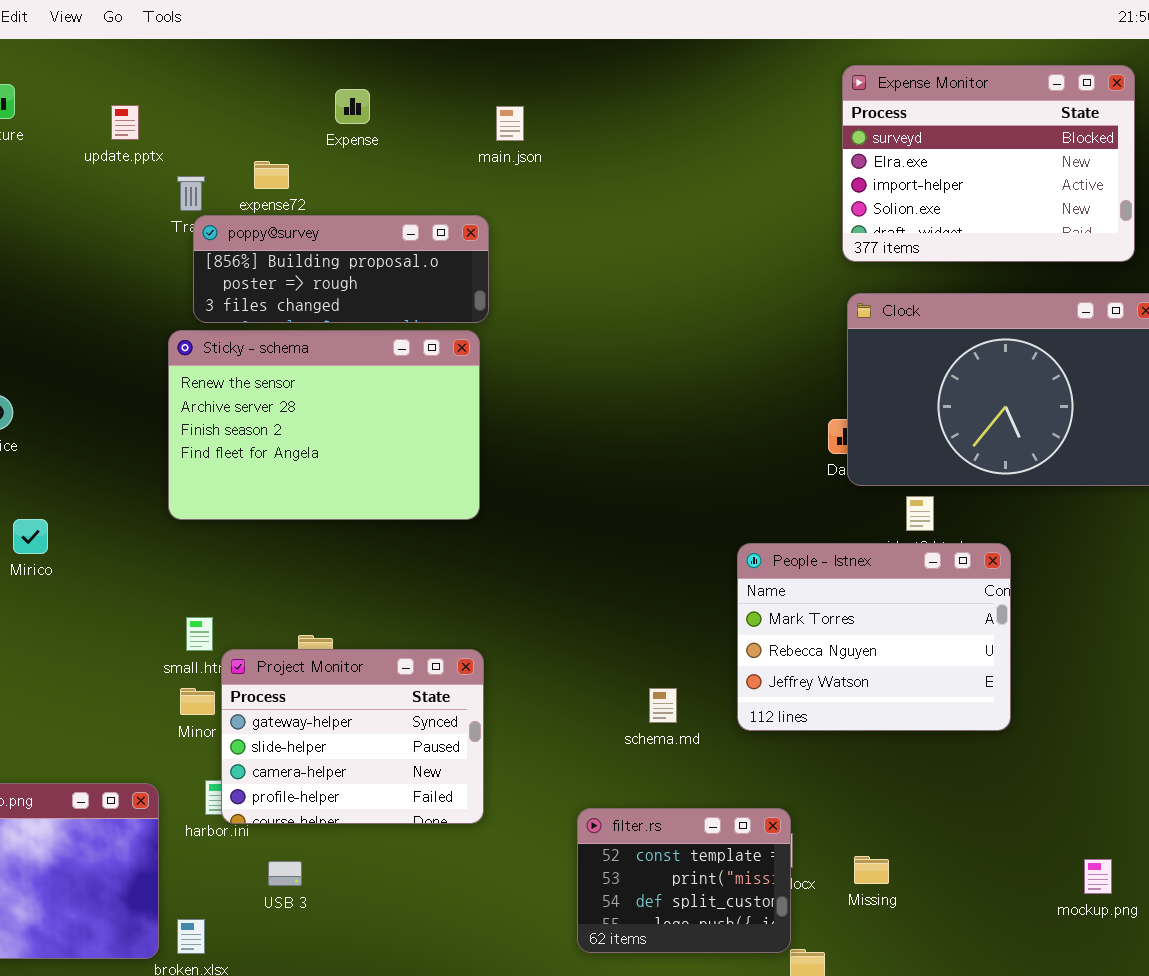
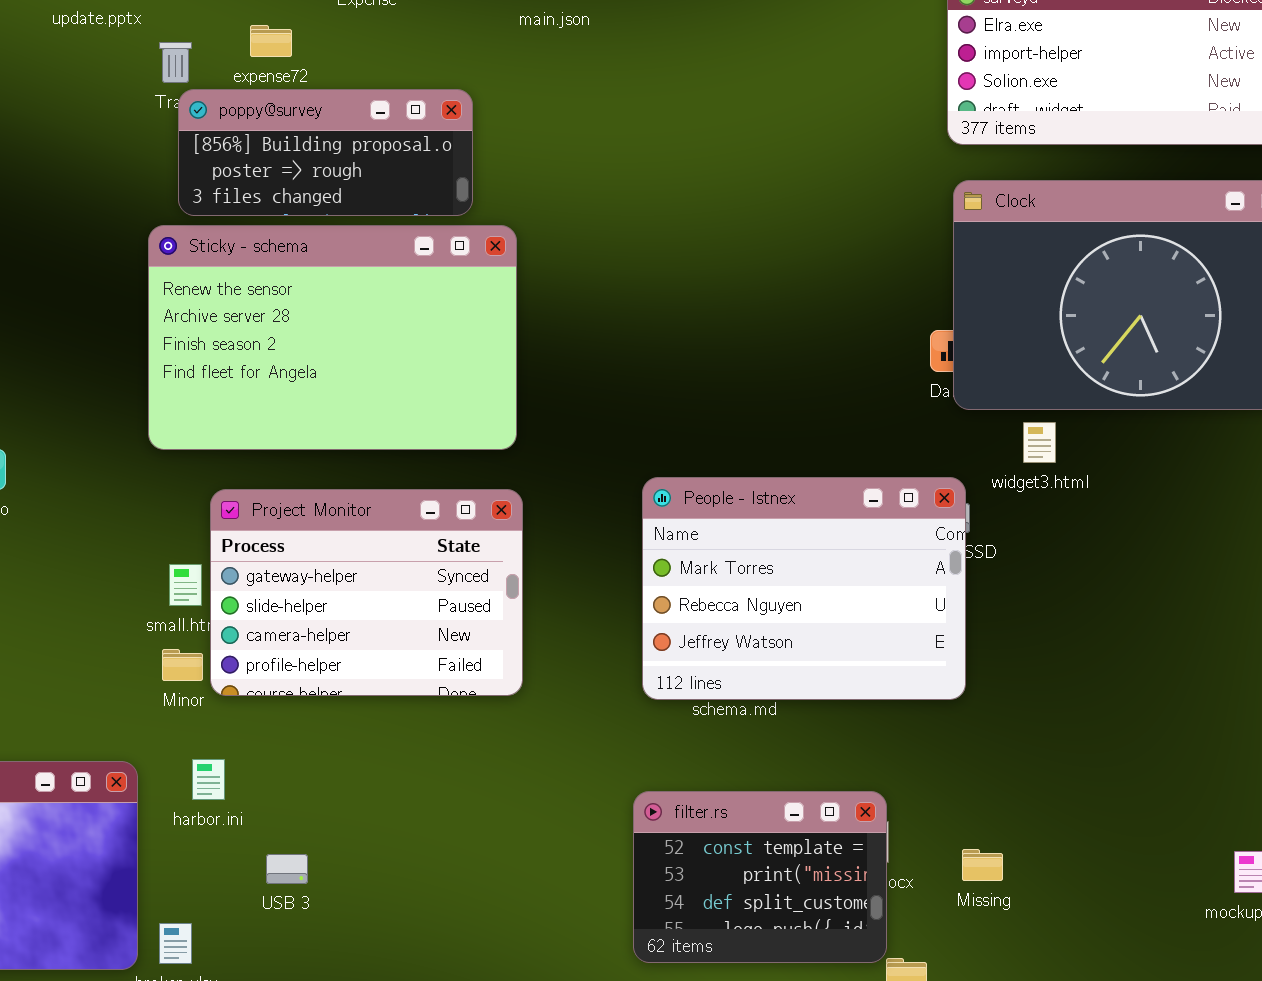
poppy@survey: [193,215,489,323] -> [178,89,473,216], resized
People - Istnex: [737,543,1011,731] -> [642,477,966,700], moved
Project Monitor: [221,649,484,824] -> [210,489,523,696], moved

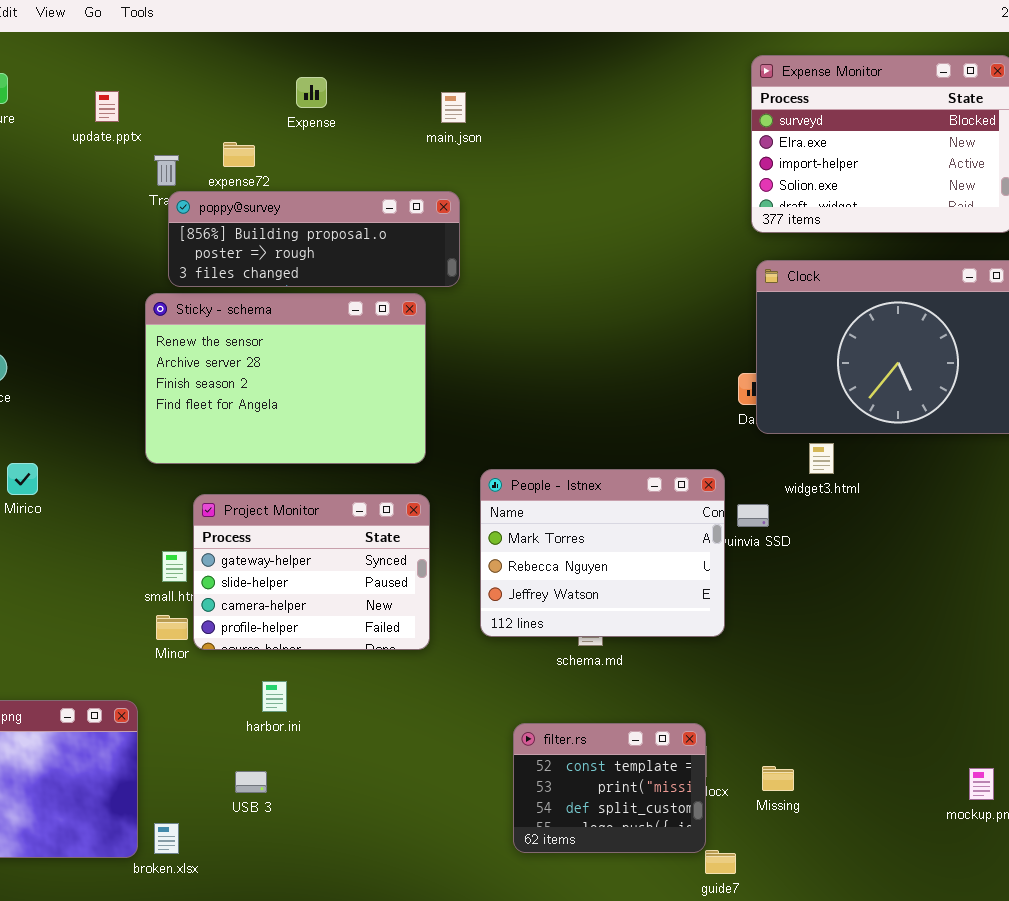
poppy@survey: [178,89,473,216] -> [168,191,460,287], resized
People - Istnex: [642,477,966,700] -> [480,469,725,637], moved
harbor.ini: [192,759,225,800] -> [262,681,287,712], moved

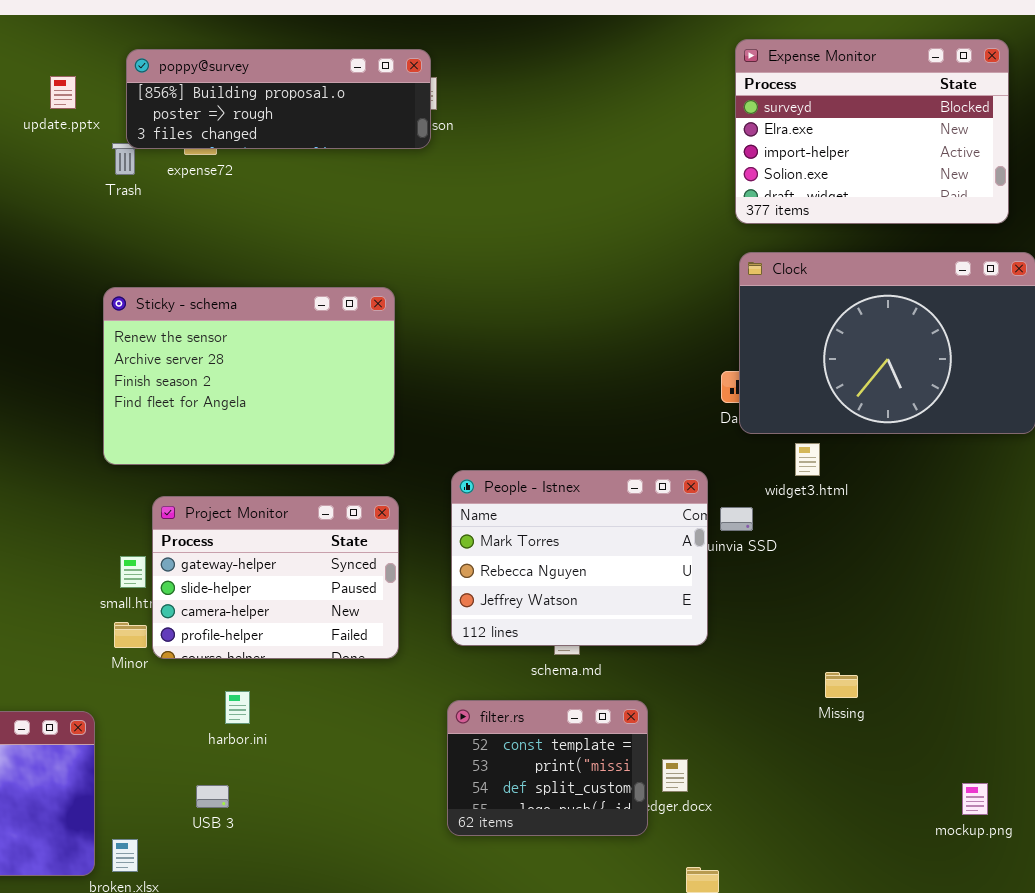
poppy@survey: [168,191,460,287] -> [126,49,431,149], moved
filter.rs: [513,723,706,853] -> [447,700,648,836], moved
Missing: [762,766,794,791] -> [825,672,858,698], moved

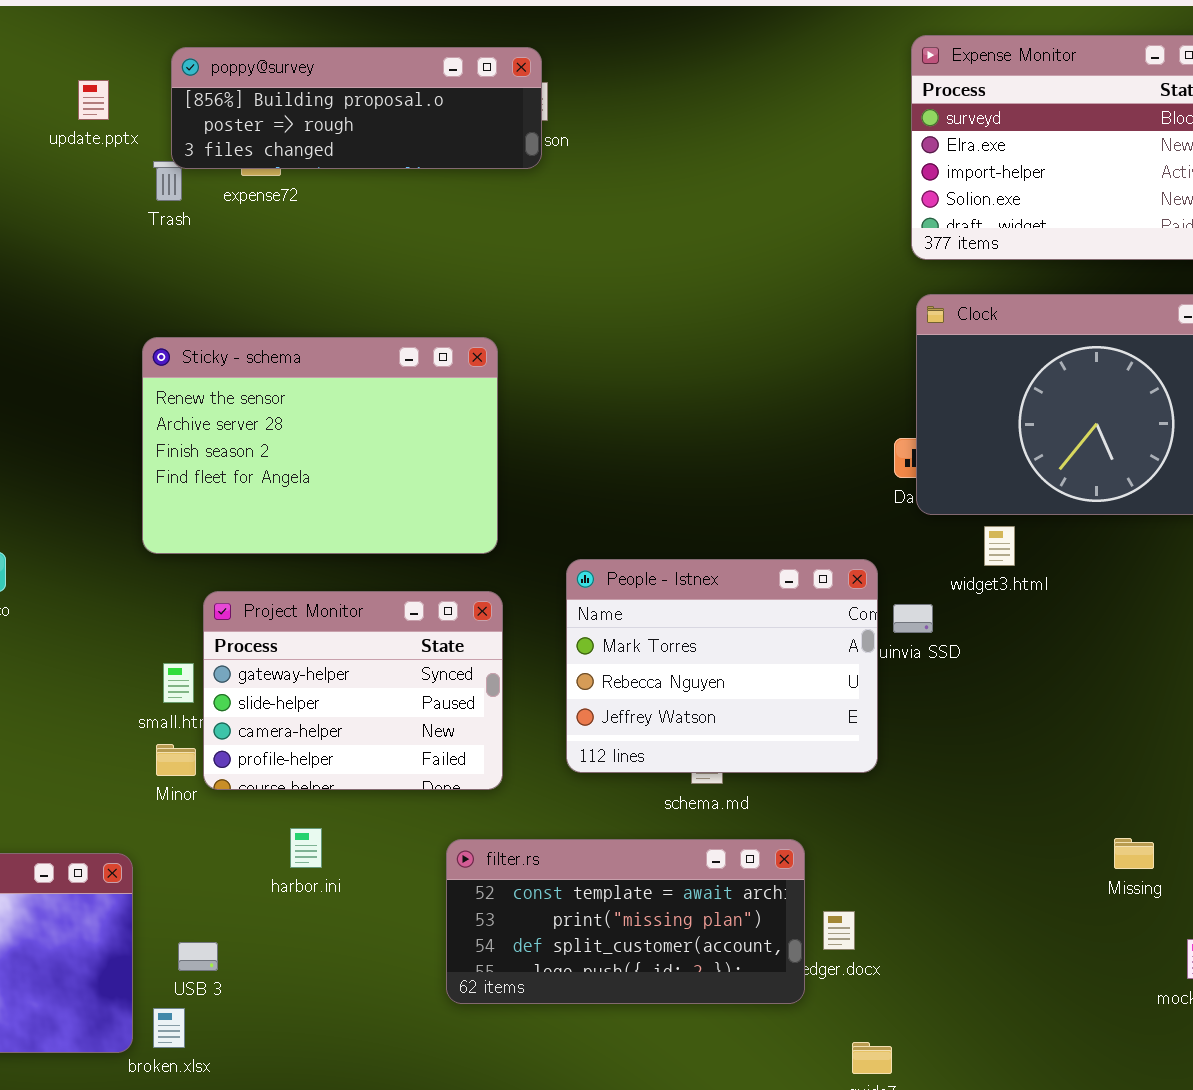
Missing: [825,672,858,698] -> [1114,838,1154,869], moved
filter.rs: [447,700,648,836] -> [446,839,805,1004], resized
USB 3: [196,785,229,808] -> [178,942,218,971], moved

